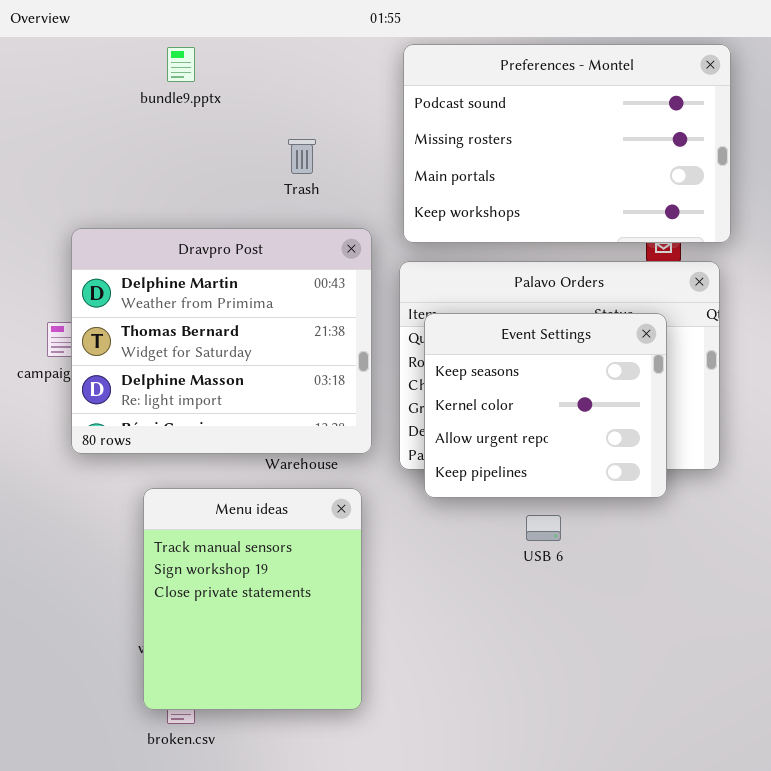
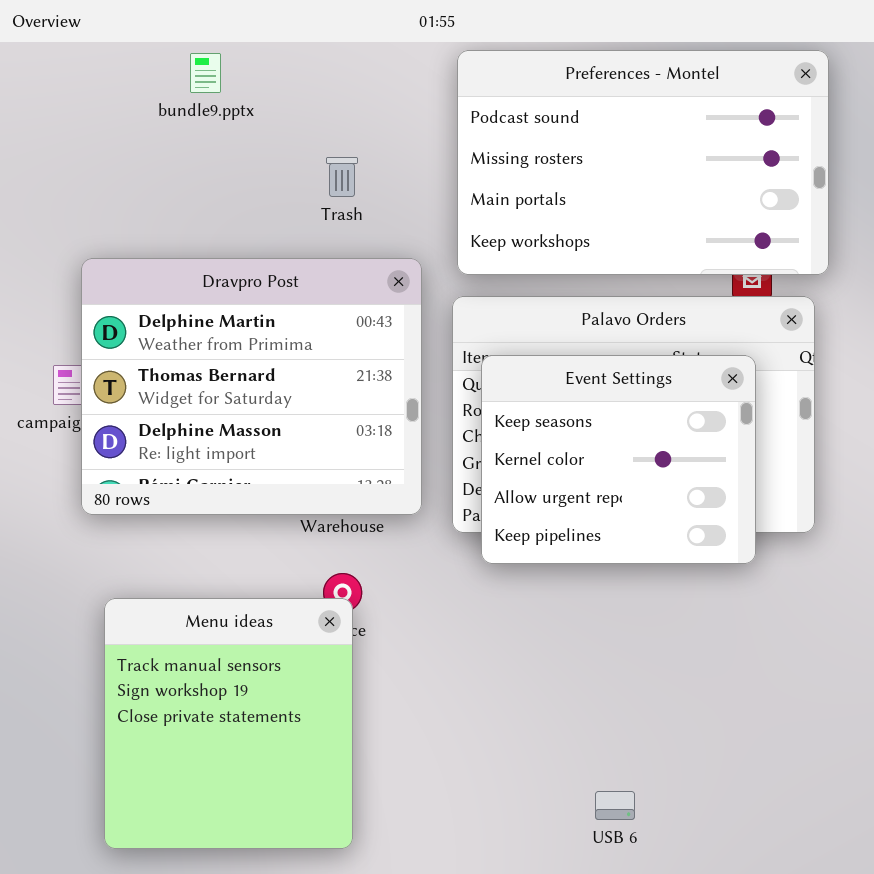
Menu ideas: [143,488,362,710] -> [104,598,353,849], moved
USB 6: [526,515,561,541] -> [595,791,635,820], moved

